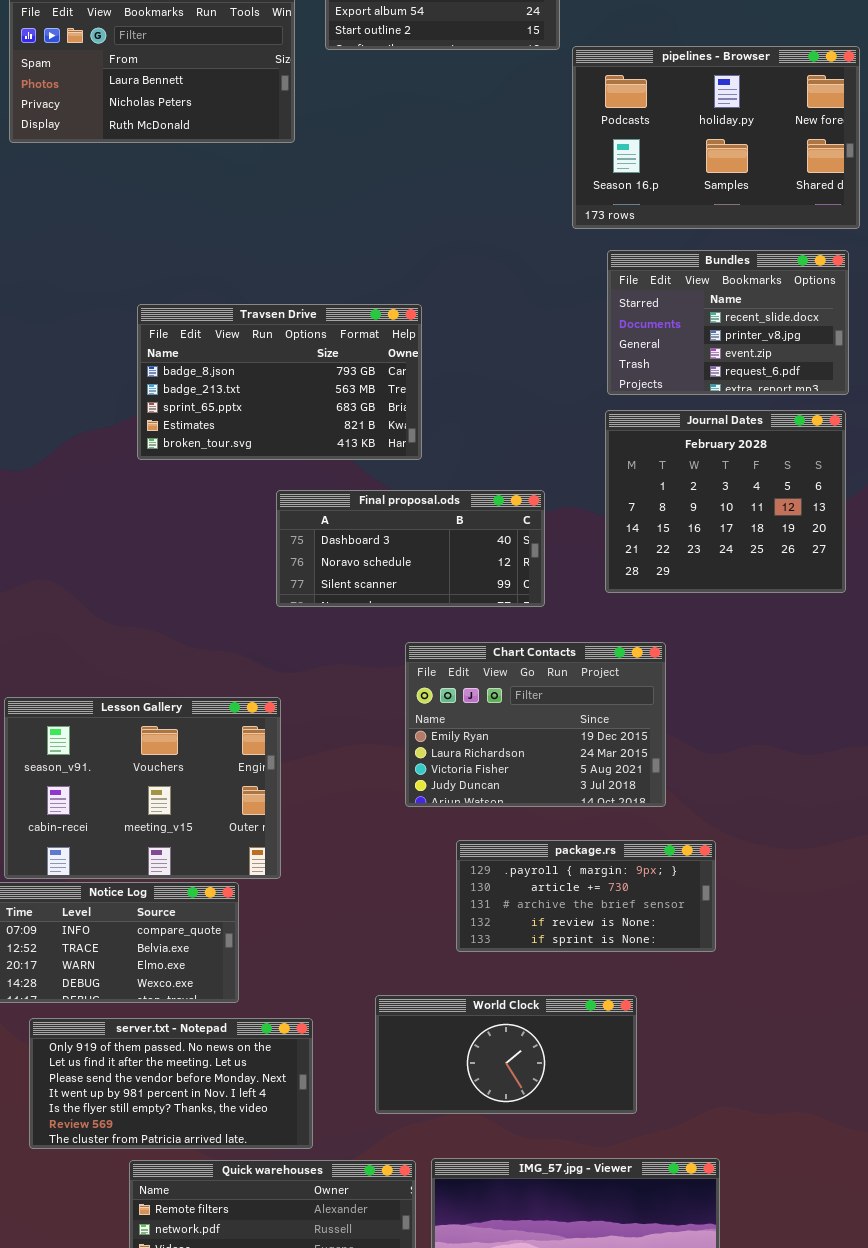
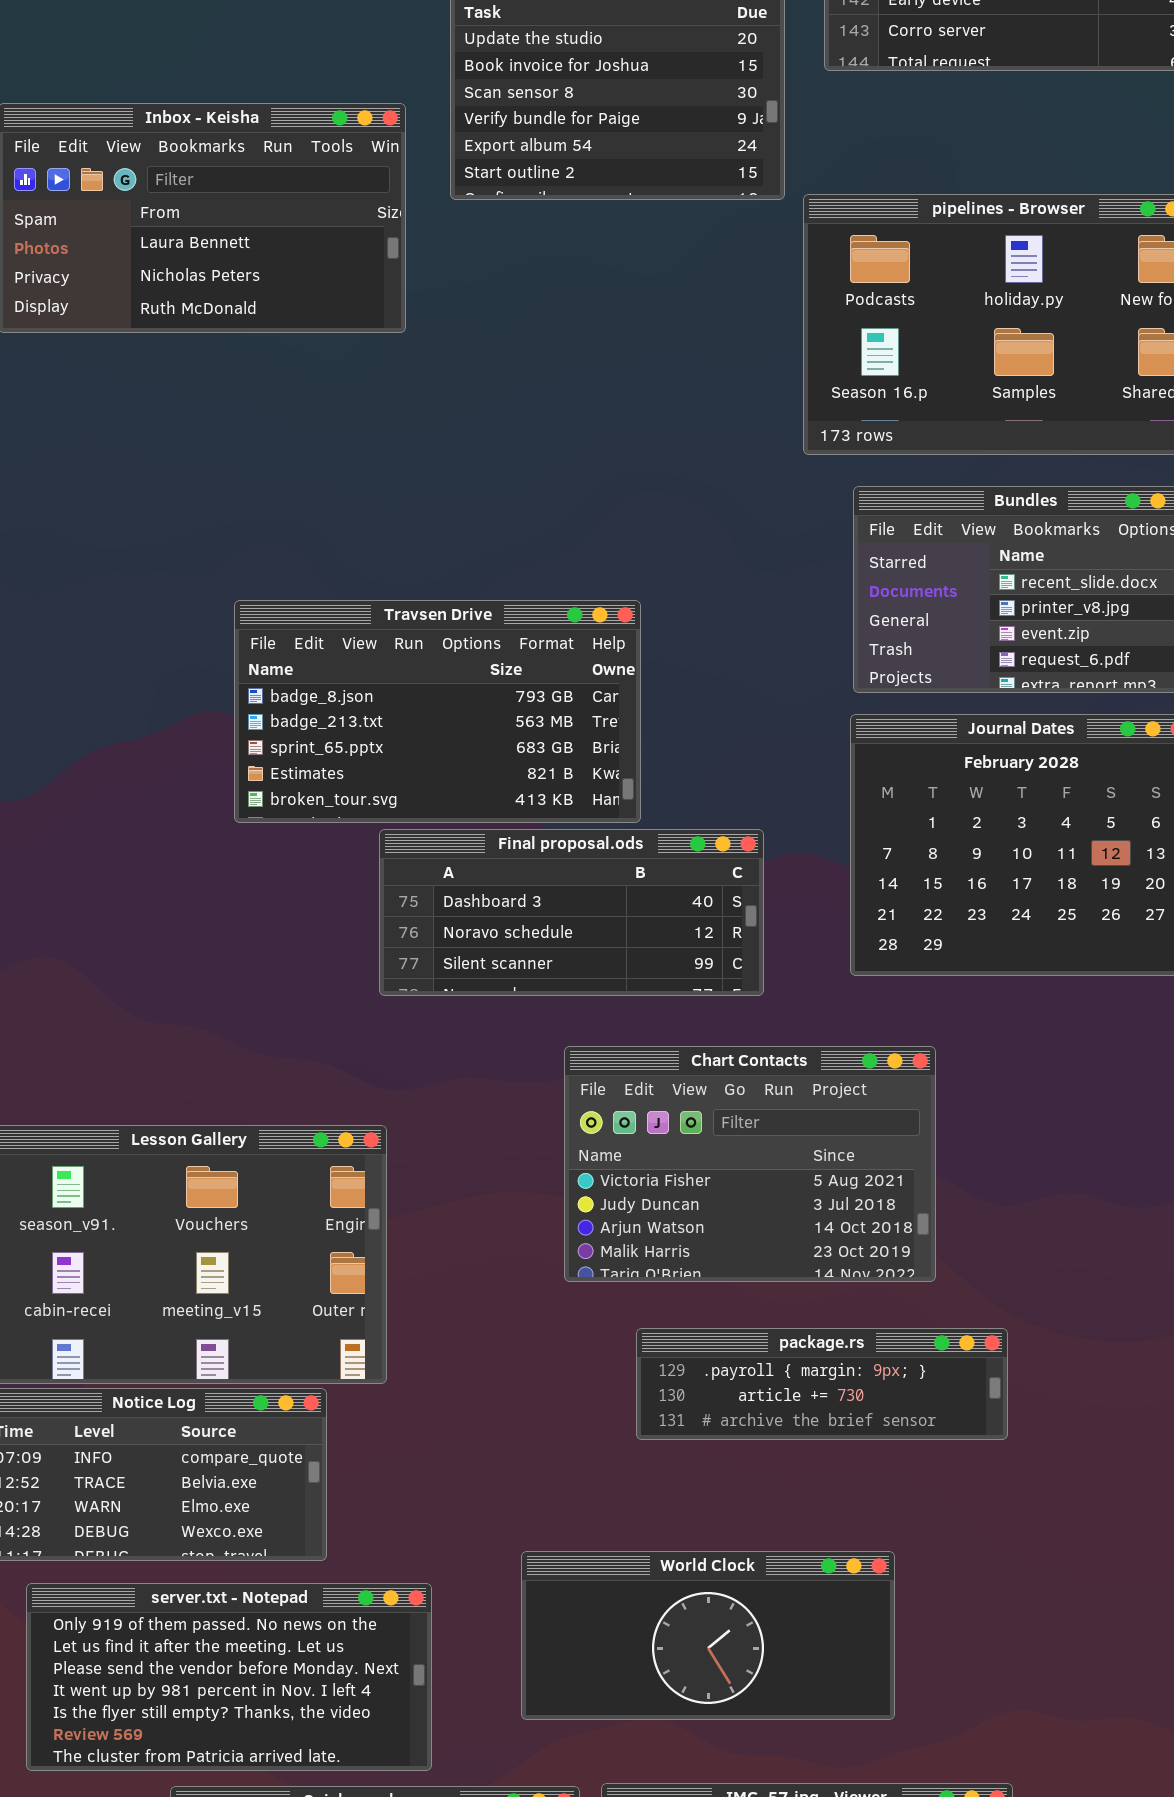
Travsen Drive: [137,304,422,460] -> [234,600,641,823], moved
Chart Contacts: [405,642,666,807] -> [564,1046,936,1282], scrolled down 2 rows
package.rs: [456,840,716,952] -> [636,1328,1008,1440], resized

